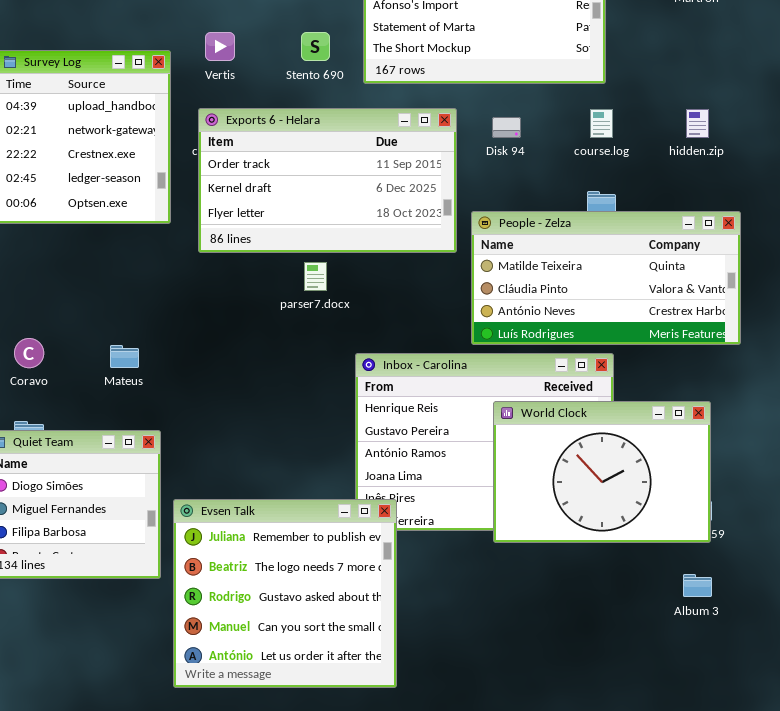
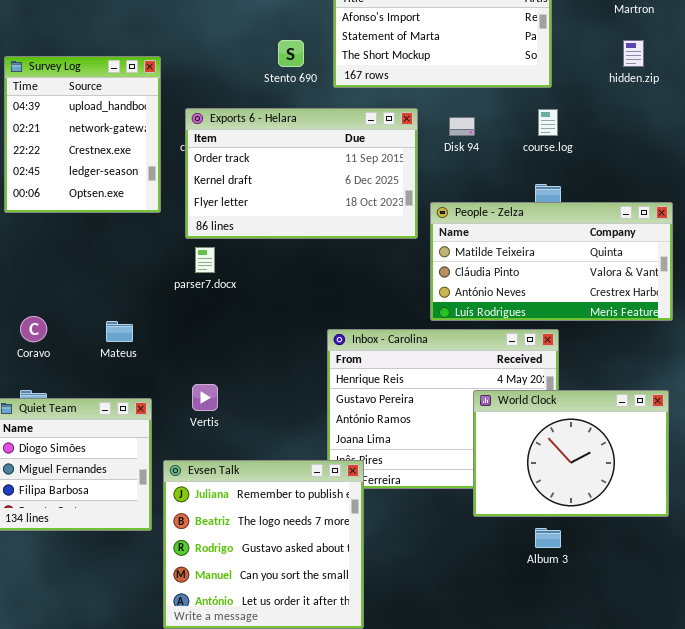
Vertis: [205,32,235,61] -> [192,384,218,411], moved
hidden.zip: [686,109,709,138] -> [623,40,644,67], moved
parser7.docx: [304,262,327,291] -> [195,247,215,273], moved
World Clock: [493,401,711,543] -> [473,390,669,517], moved
Album 3: [683,574,712,597] -> [535,528,561,548], moved

